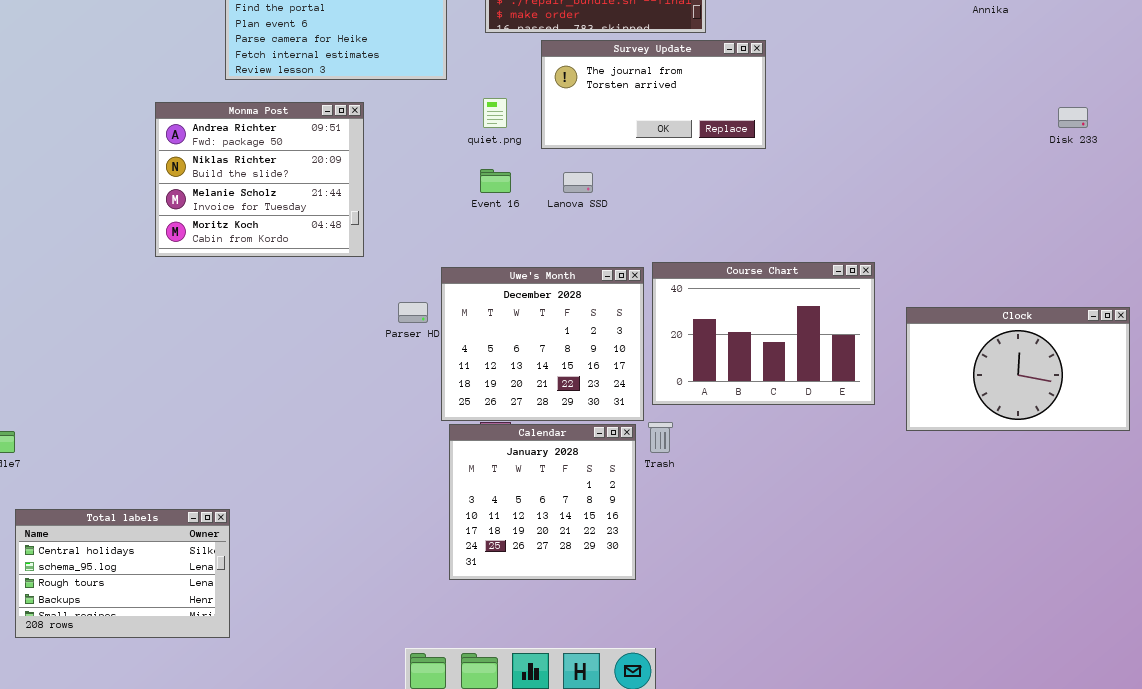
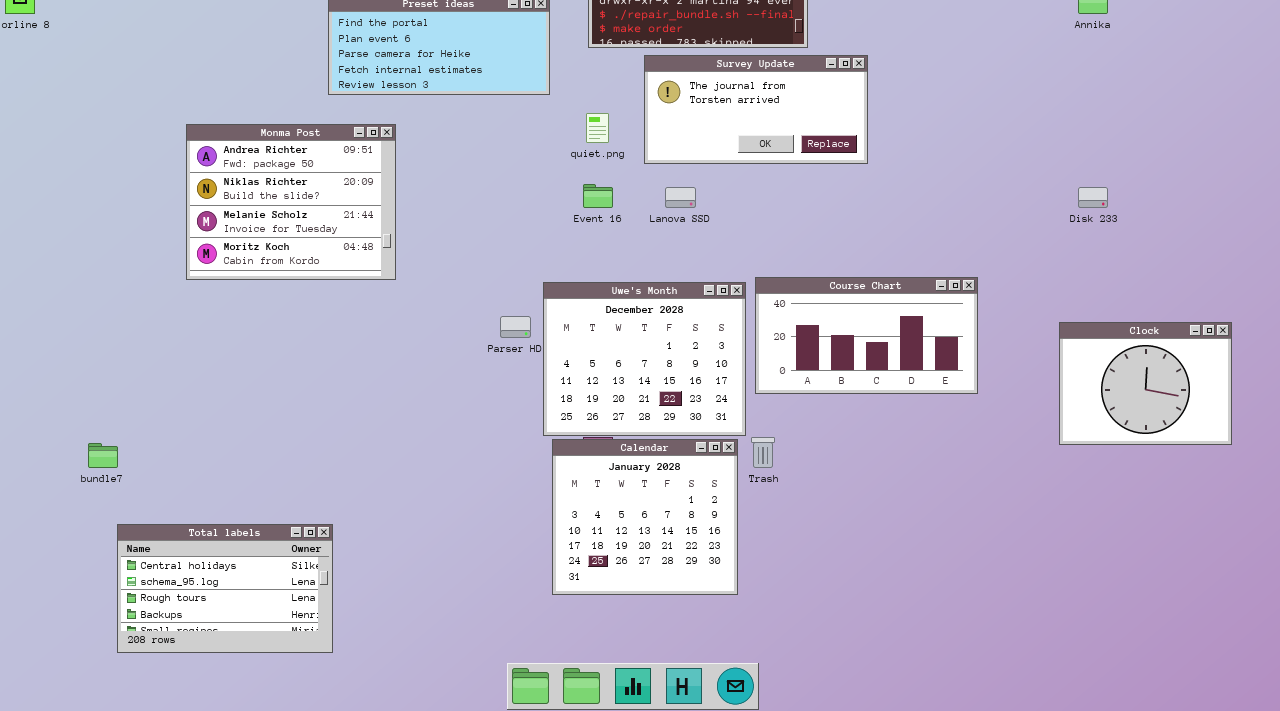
Monma Post: [155,102,364,257] -> [186,124,396,280], moved
Disk 233: [1058,107,1088,128] -> [1078,187,1108,208], moved
Course Chart: [652,262,875,405] -> [755,277,978,394], resized
Clock: [906,307,1130,431] -> [1059,322,1232,445], resized

